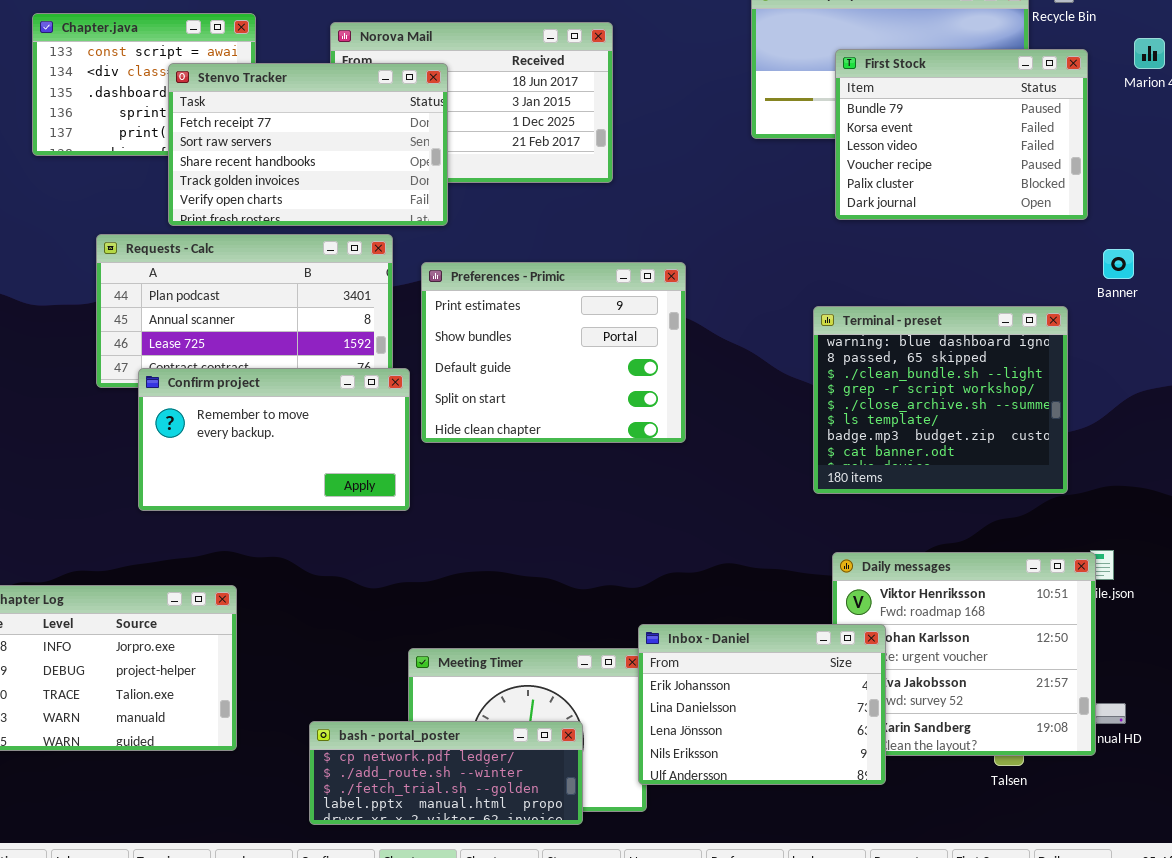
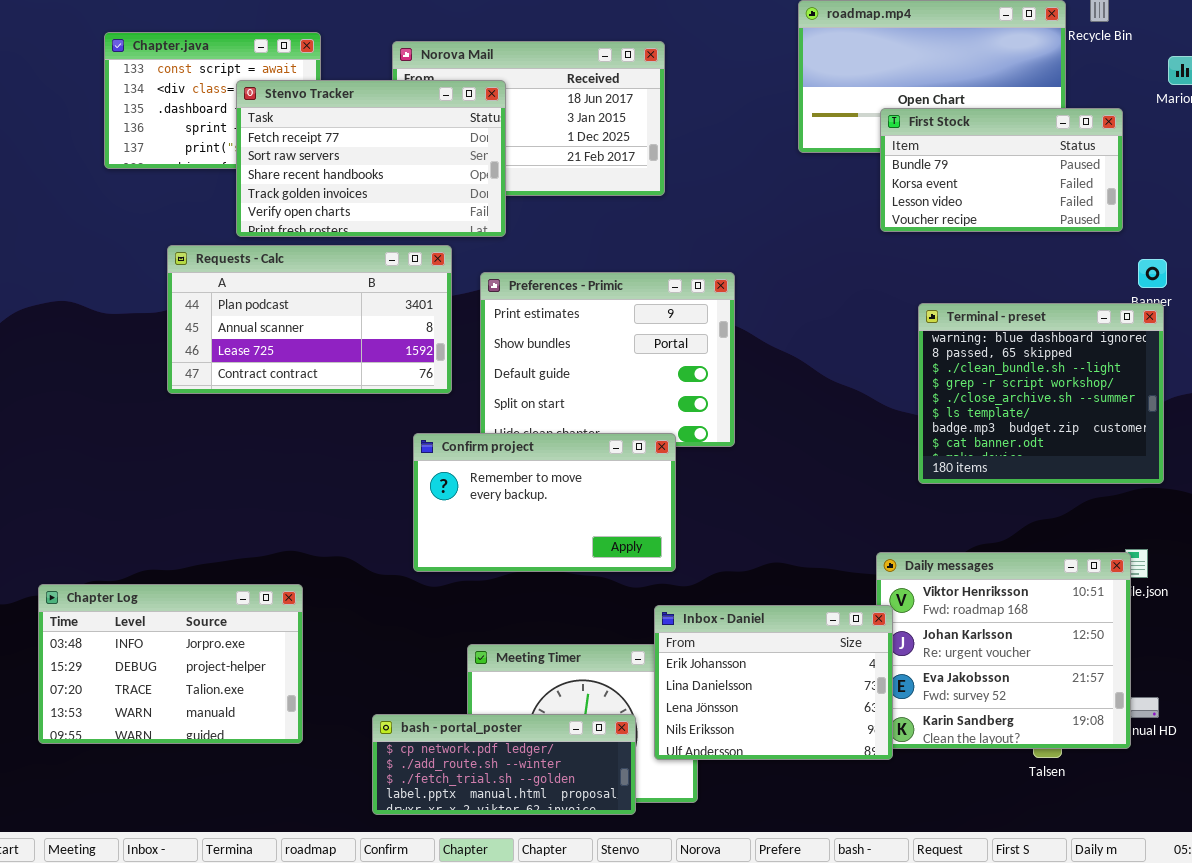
First Stock: [835,49,1088,220] -> [880,108,1123,232], resized
Terminal - preset: [813,306,1068,494] -> [918,303,1164,484], moved
Confirm project: [138,368,410,511] -> [413,433,676,572], moved
Inbox - Daniel: [638,624,886,785] -> [654,605,893,760], moved

